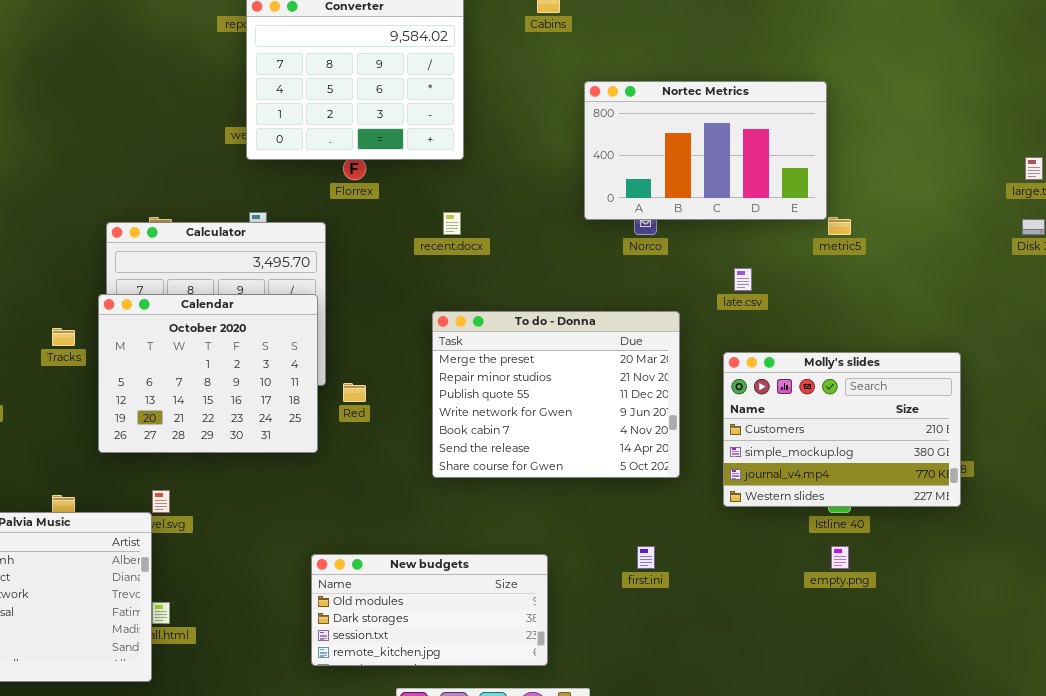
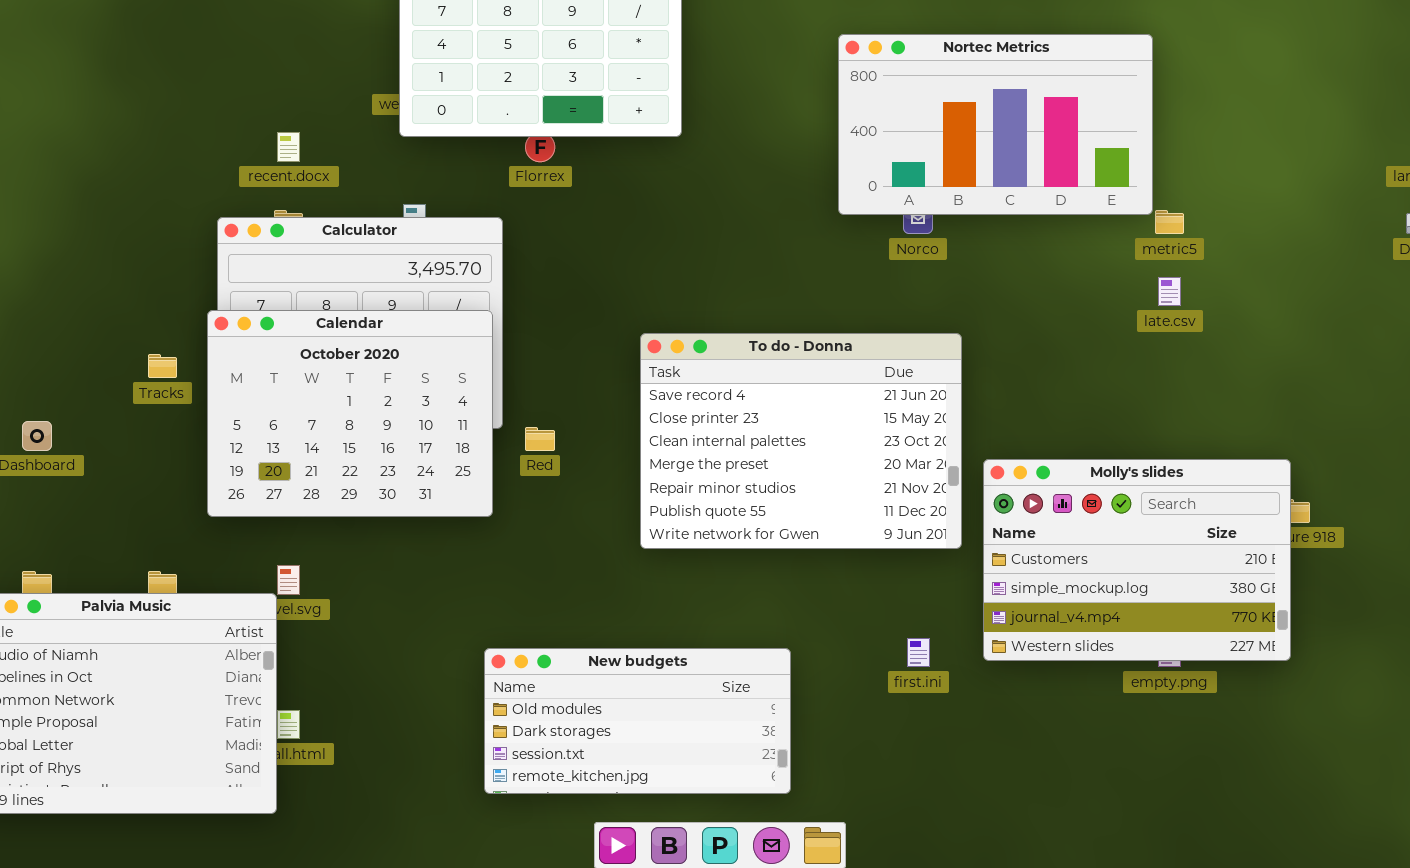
recent.docx: [443,212,461,235] -> [277,132,300,162], moved
late.csv: [734,268,752,291] -> [1158,277,1181,306], moved
To do - Donna: [432,311,680,478] -> [640,333,962,549], scrolled up 3 rows
Molly's slides: [723,352,961,507] -> [983,459,1291,661], moved

